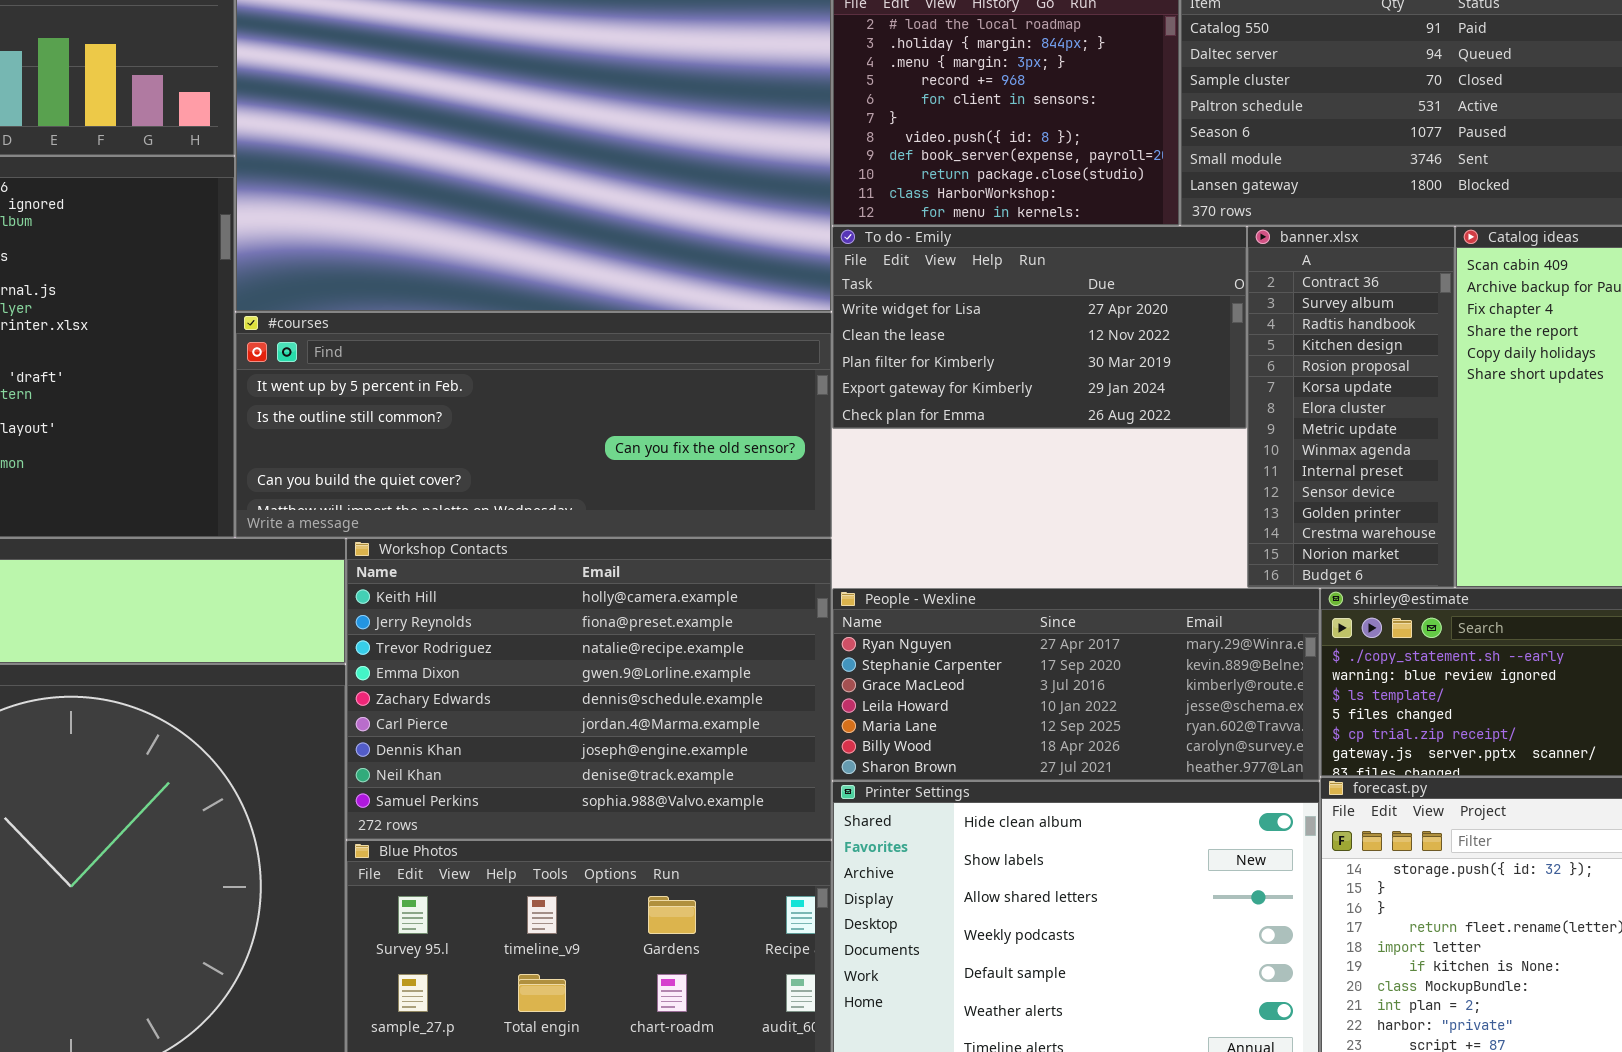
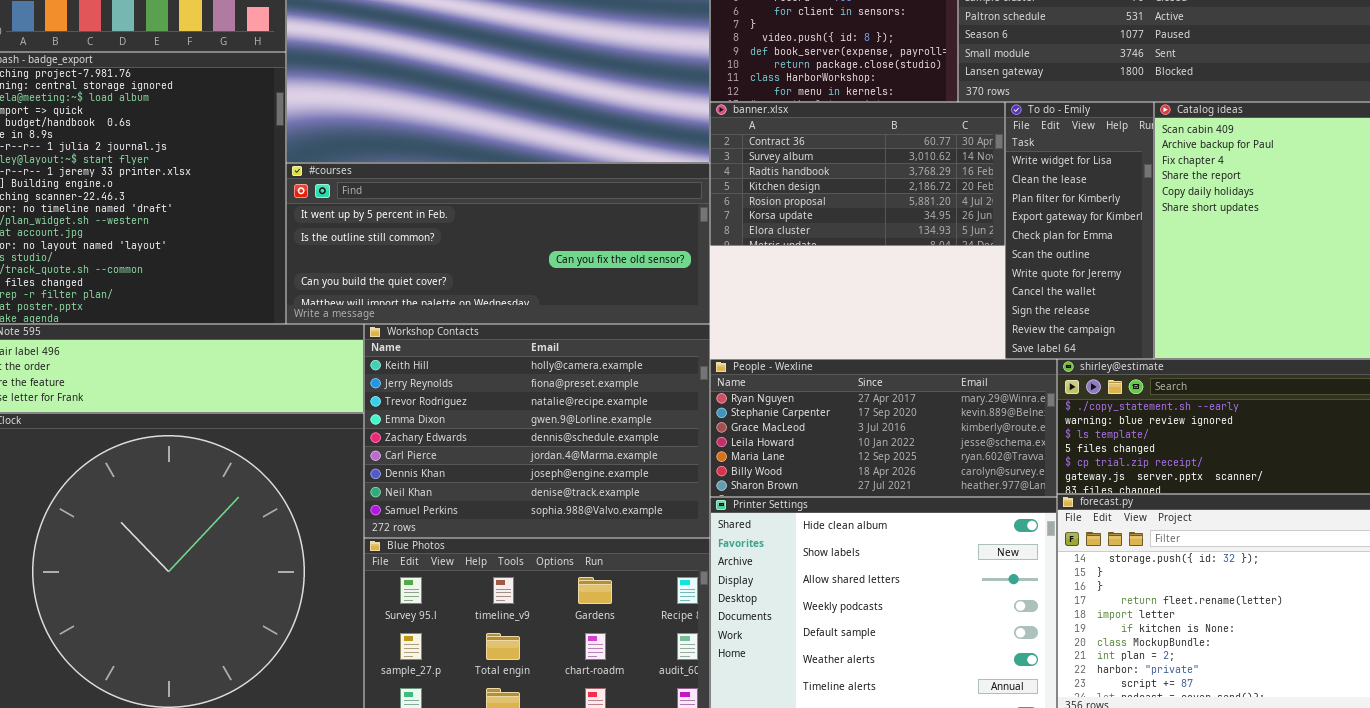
To do - Emily: [832,226,1247,429] -> [1005,102,1154,359], moved, resized
banner.xlsx: [1247,226,1455,588] -> [710,102,1005,246], moved, resized

